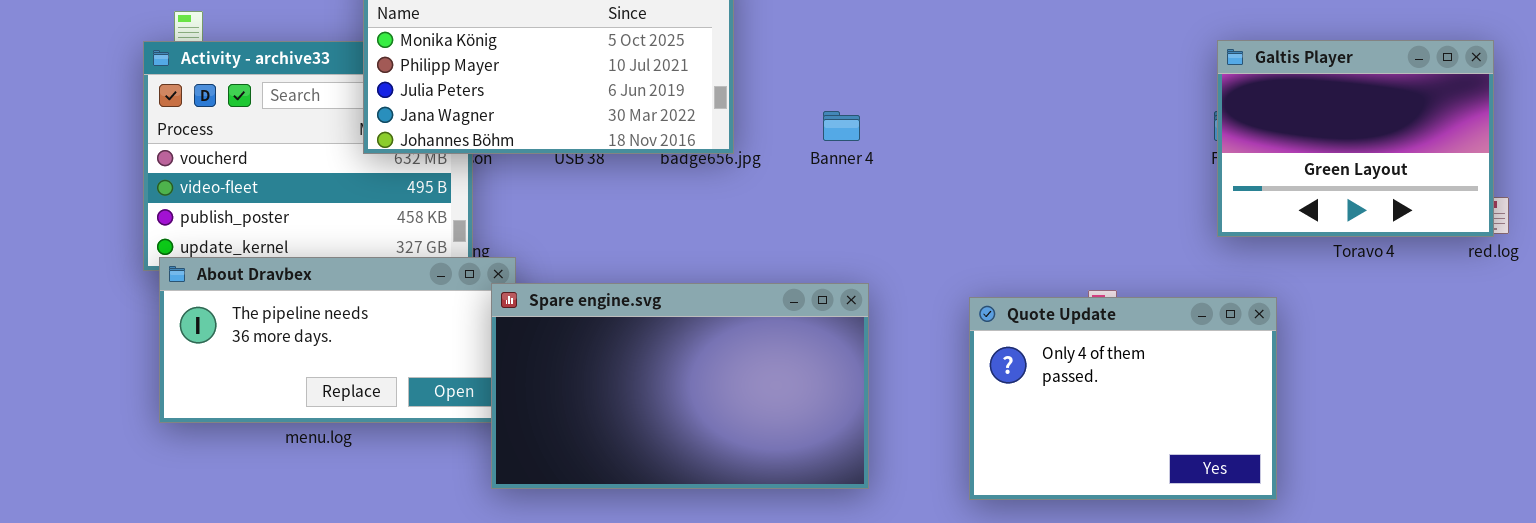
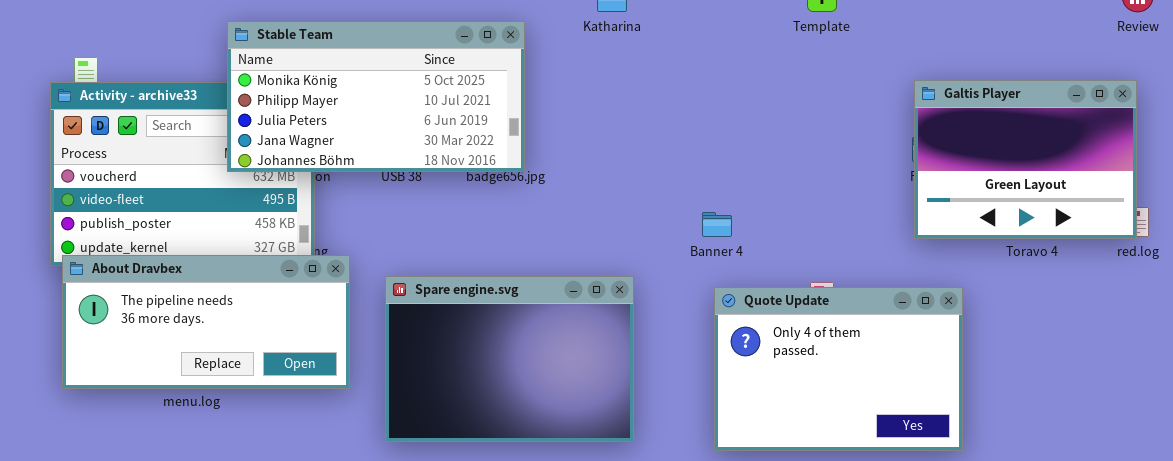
Banner 4: [823,111,860,141] -> [702,212,732,237], moved
Spare engine.svg: [491,283,869,489] -> [385,276,634,442], resized

